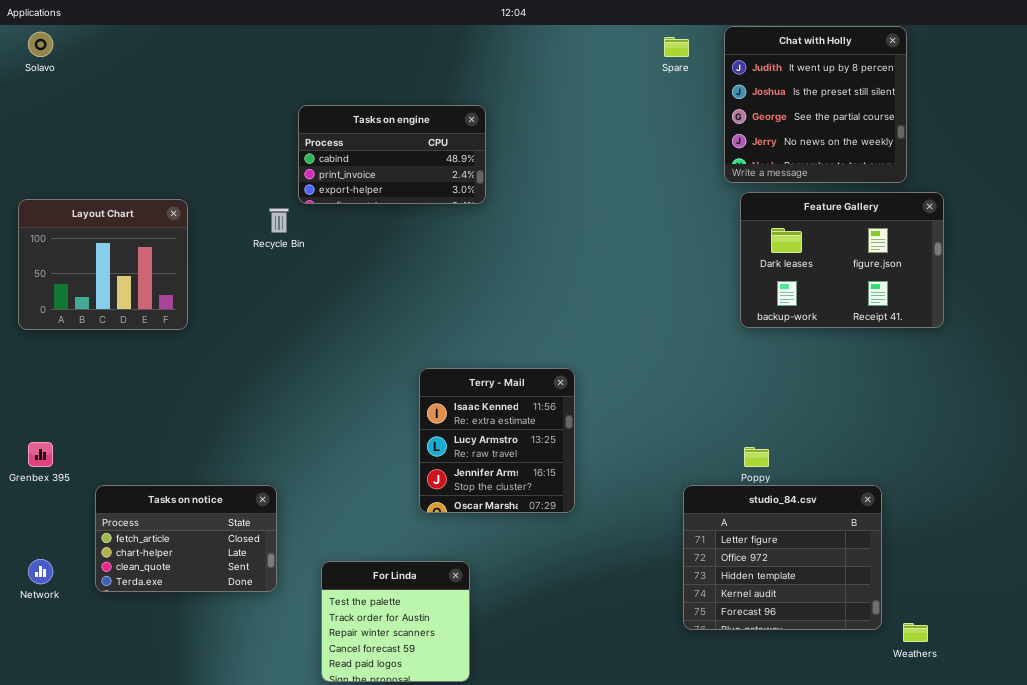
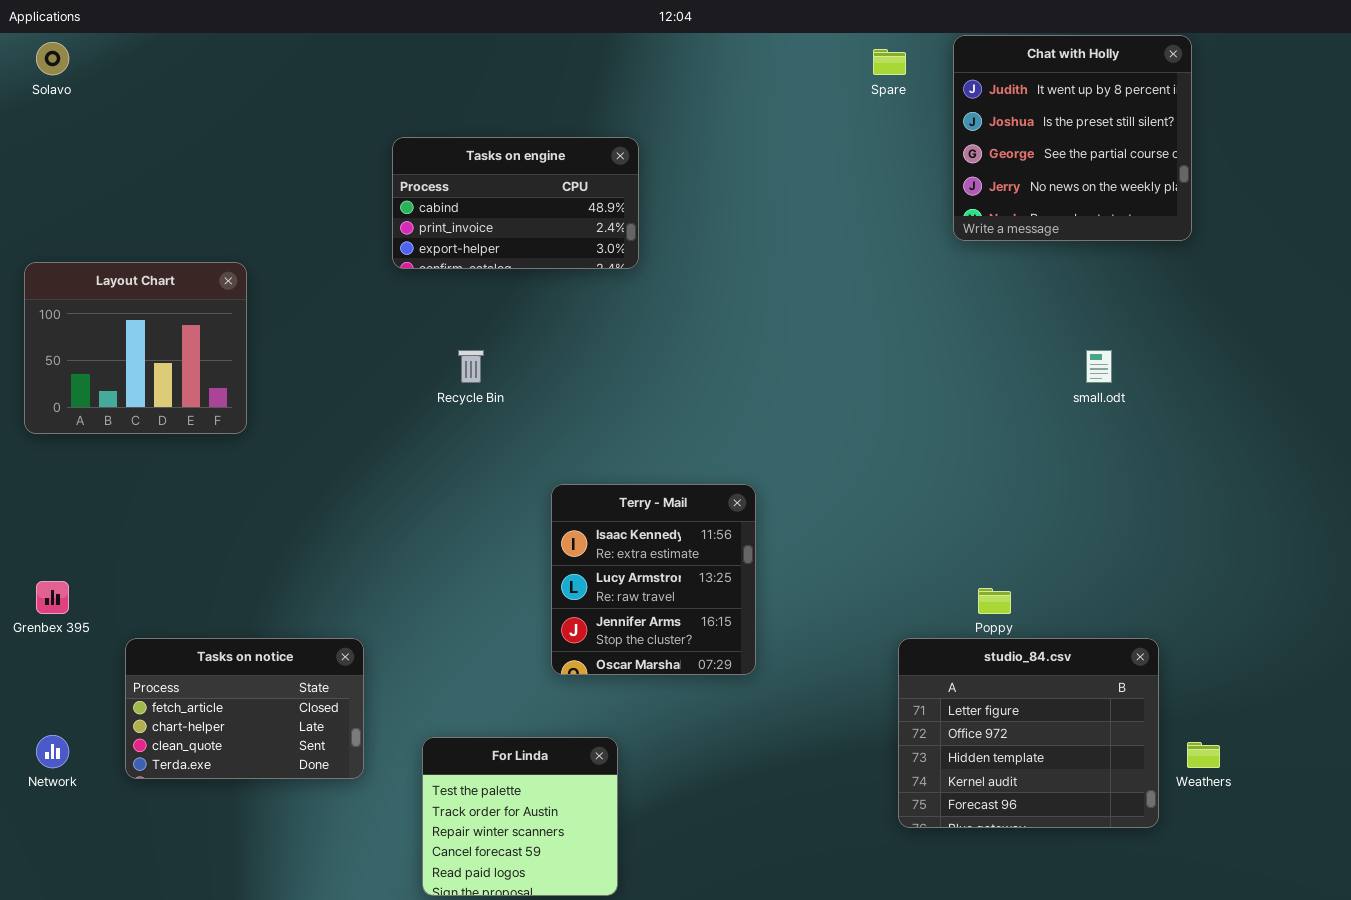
Feature Gallery: [740,192,944,328] -> none, closed
Recycle Bin: [269,208,289,233] -> [458,350,484,383], moved
Weathers: [903,623,928,642] -> [1187,742,1220,768], moved

